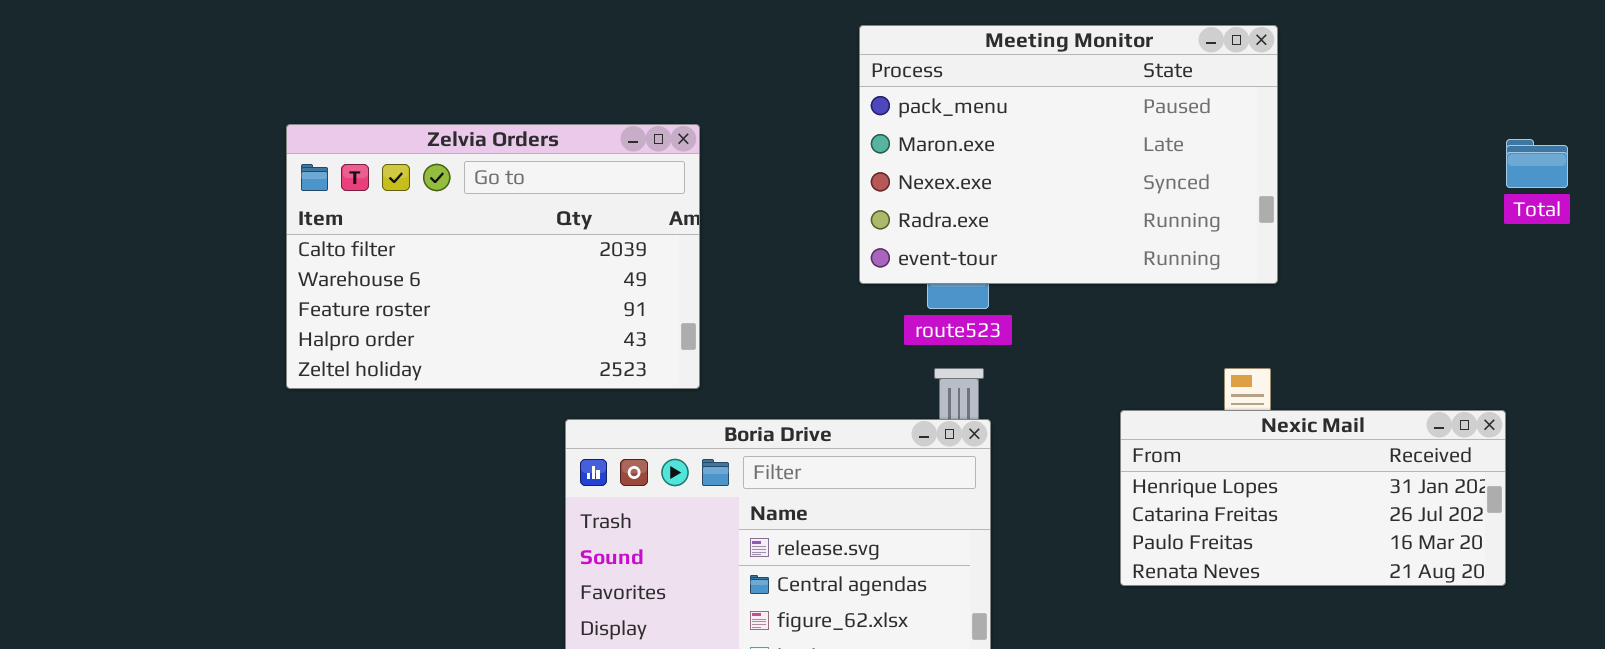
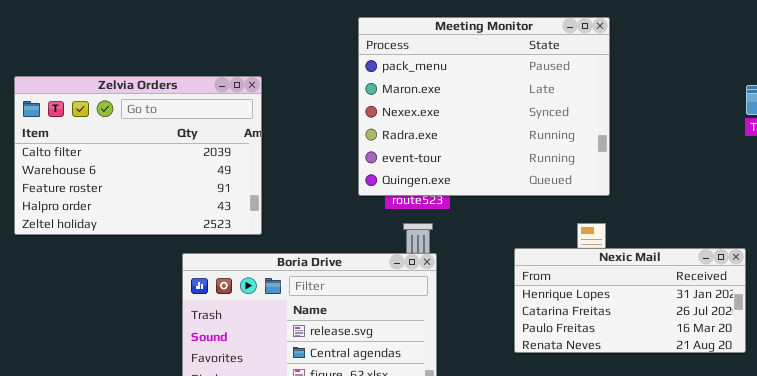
Meeting Monitor: [859,25,1278,284] -> [358,17,610,196], resized

